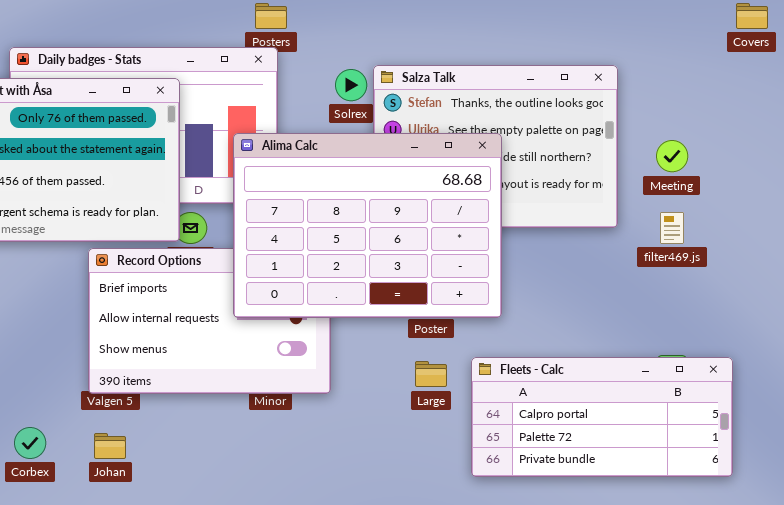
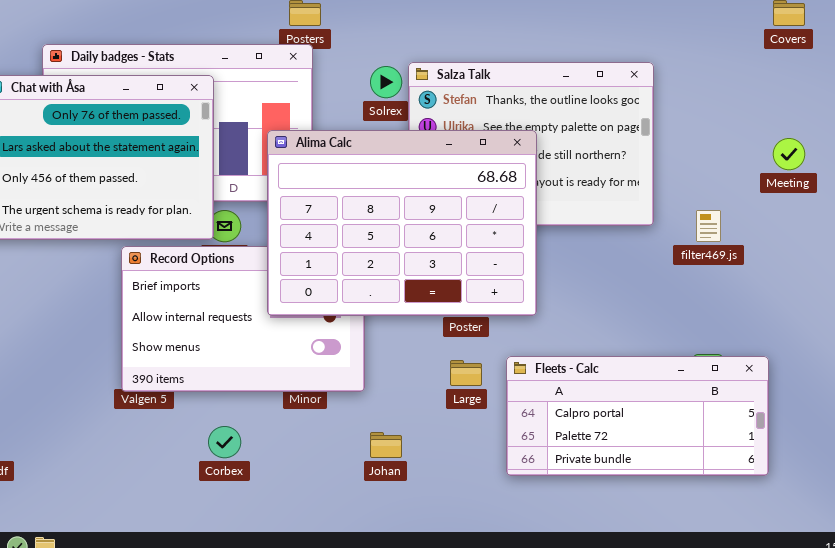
Meeting: [656,140,688,172] -> [773,138,805,170], moved
Corbex: [14,427,46,459] -> [208,426,241,458], moved
Johan: [94,433,126,459] -> [370,432,402,458], moved

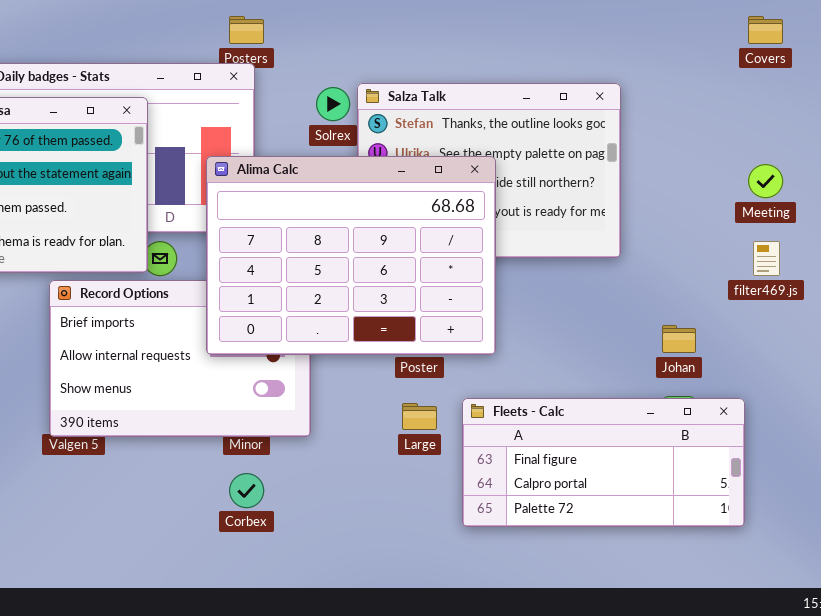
filter469.js: [696,210,721,242] -> [753,241,780,276], moved
Fleets - Calc: [506,356,769,476] -> [462,398,745,527], scrolled up 1 row
Corbex: [208,426,241,458] -> [229,473,264,508], moved
Johan: [370,432,402,458] -> [662,325,696,353], moved

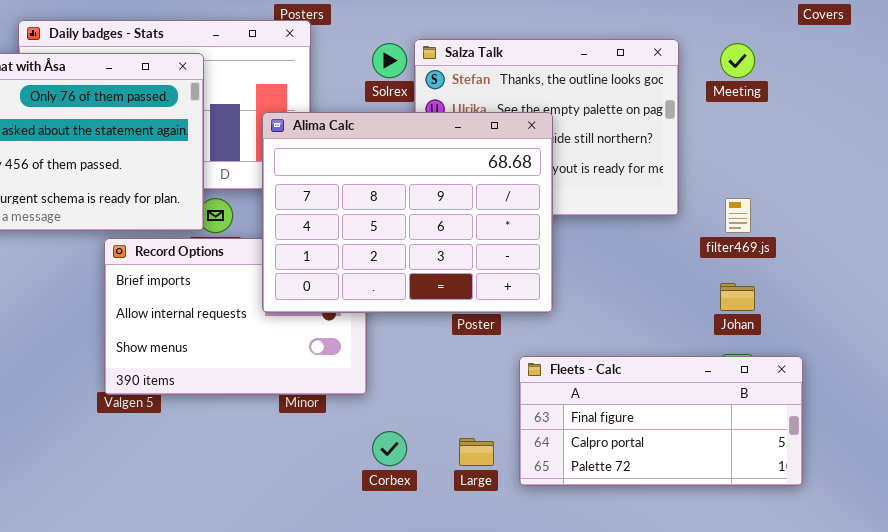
Meeting: [748,164,783,198] -> [720,43,755,78], moved
filter469.js: [753,241,780,276] -> [725,198,751,233], moved
Large: [402,403,437,430] -> [459,438,494,466], moved
Corbex: [229,473,264,508] -> [372,431,407,466], moved

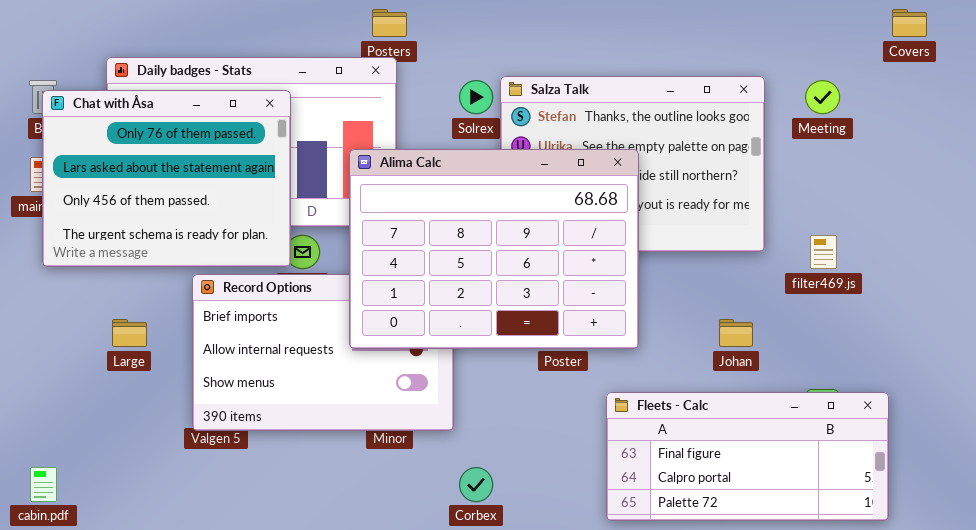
Johan: [720,283,755,311] -> [719,319,753,347], moved
Large: [459,438,494,466] -> [112,319,147,347], moved

